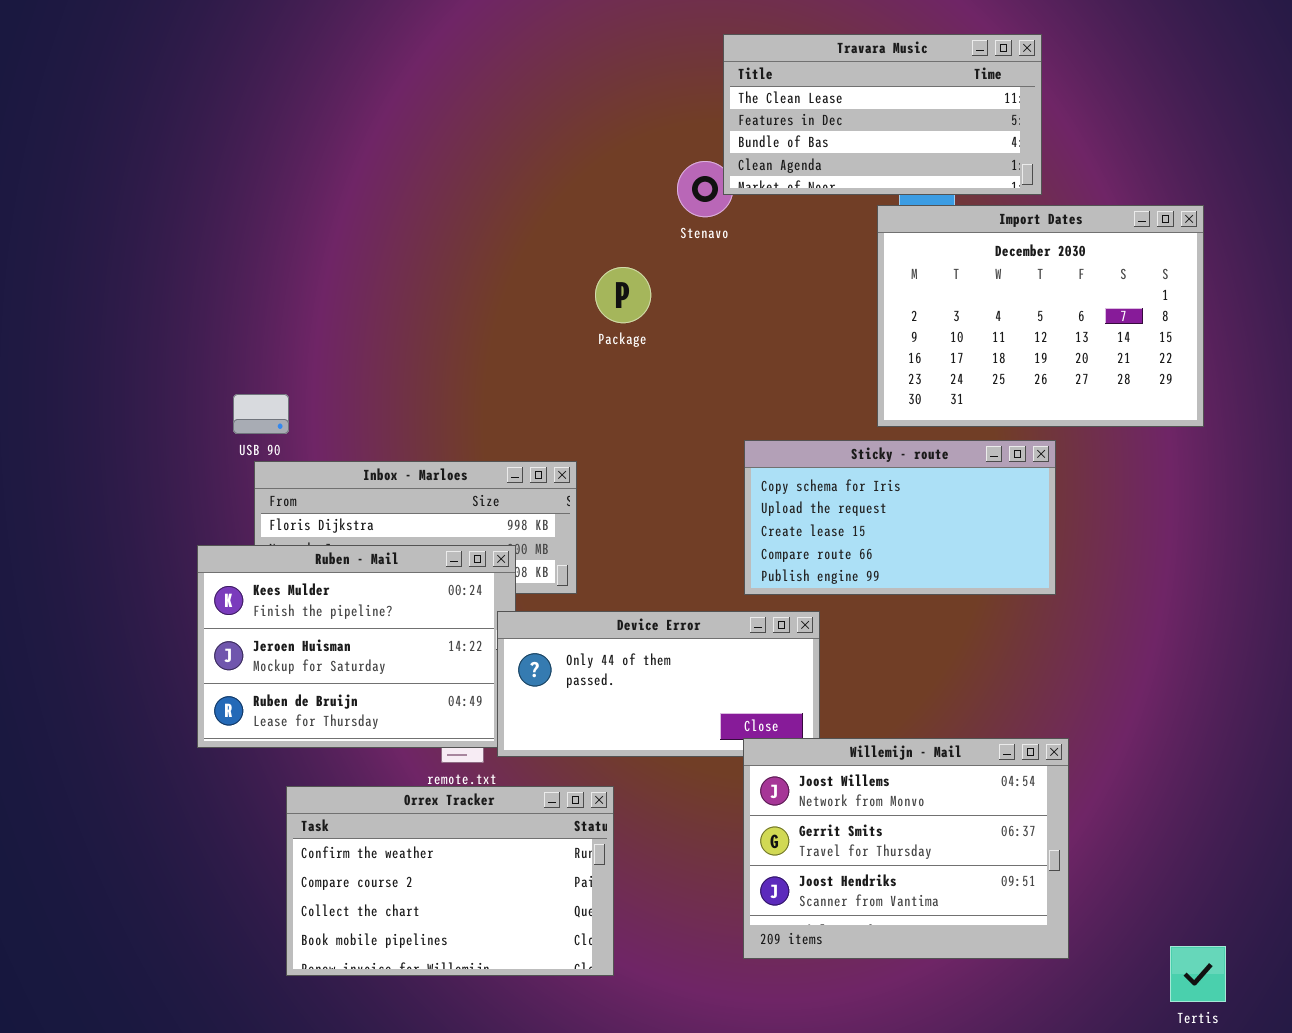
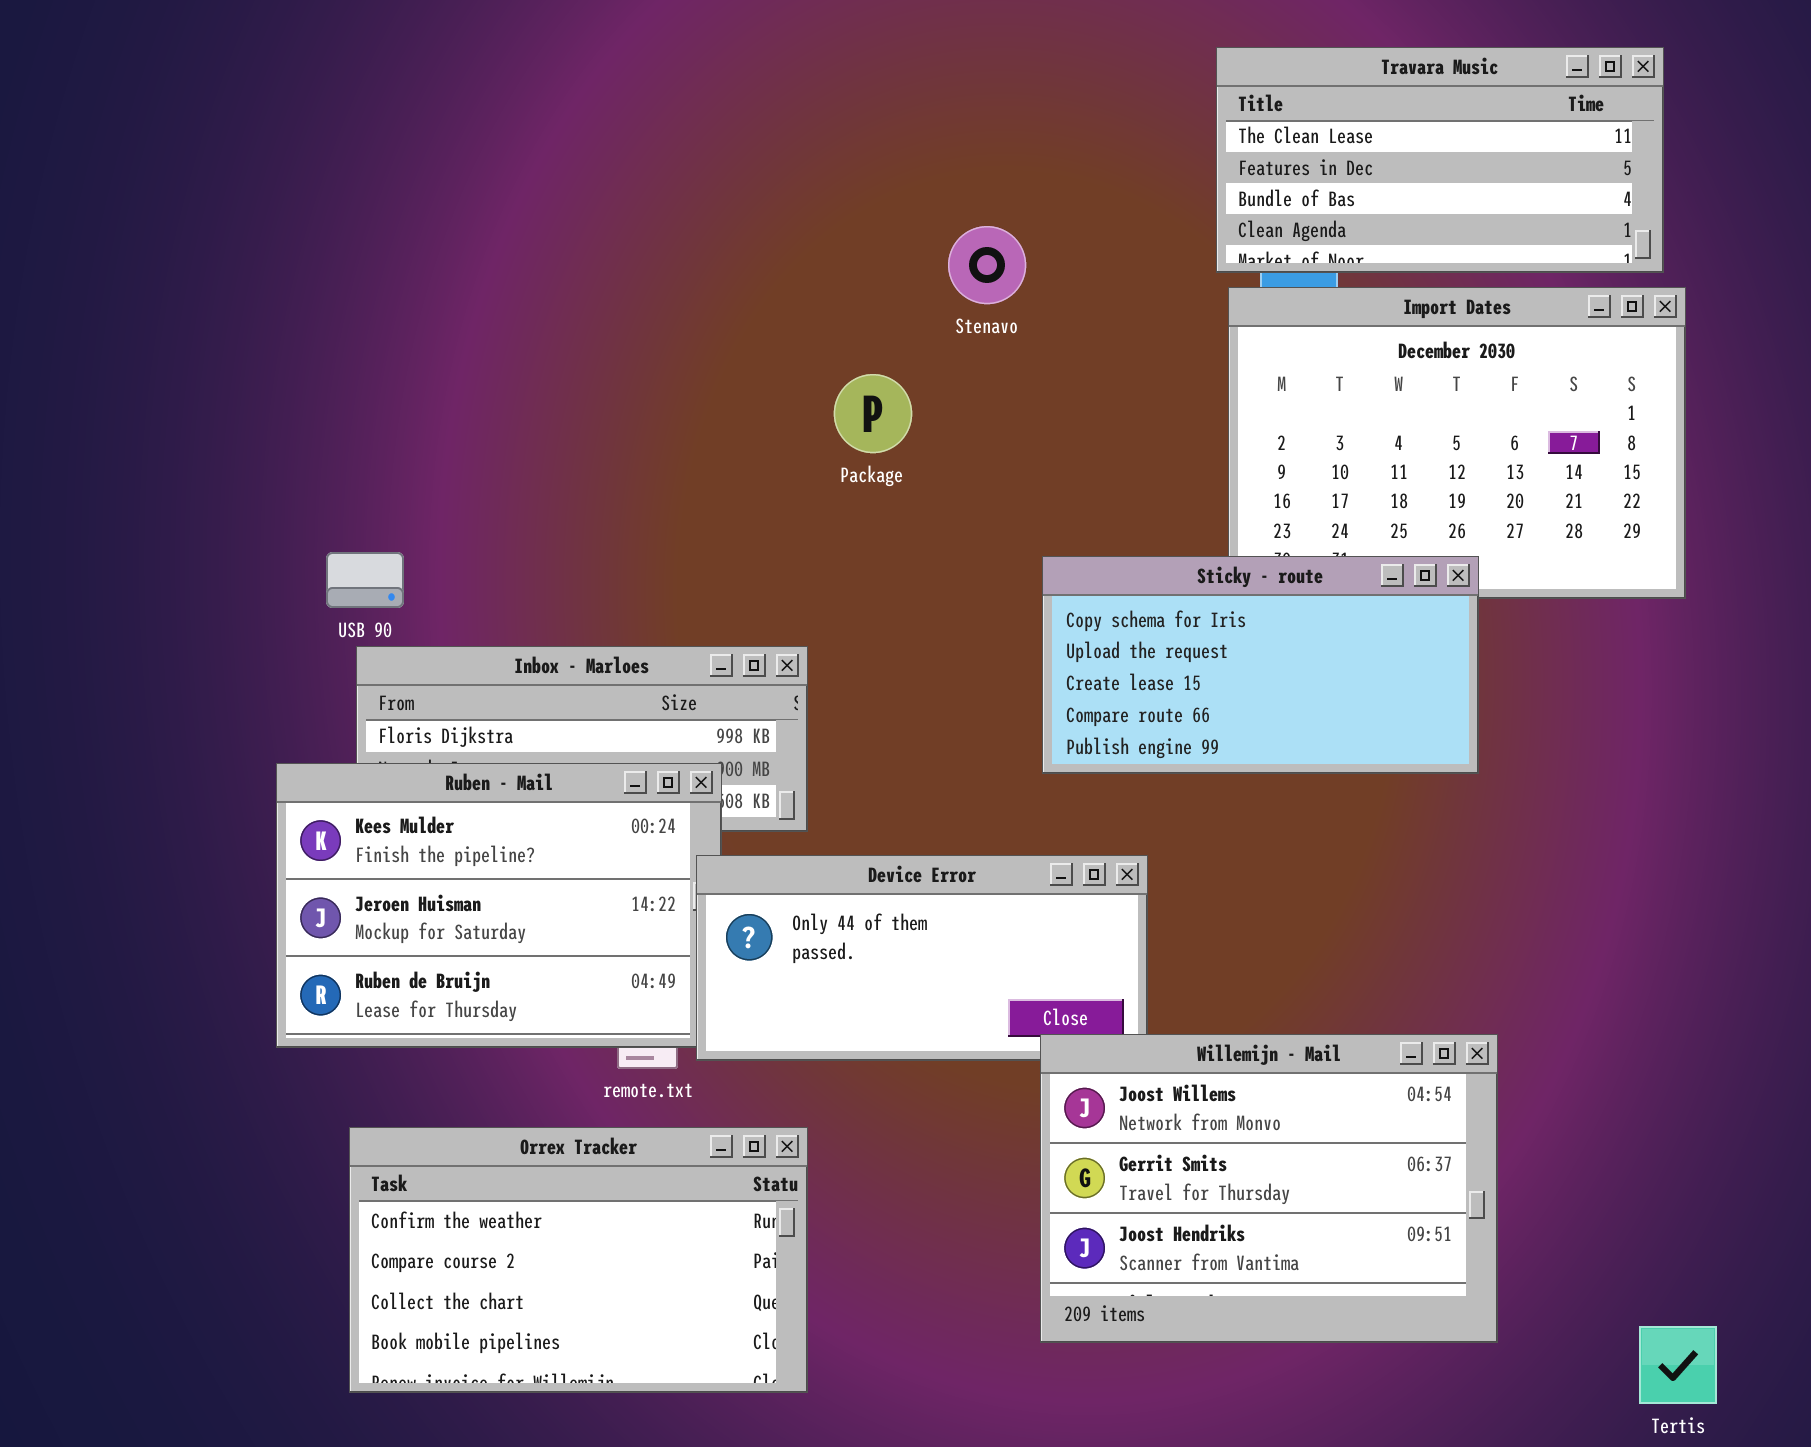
Travara Music: [723,34,1042,195] -> [1216,47,1664,273], moved
Sticky - route: [744,440,1056,595] -> [1042,556,1479,774], moved
Orrex Tracker: [286,786,614,976] -> [349,1127,808,1393], moved

